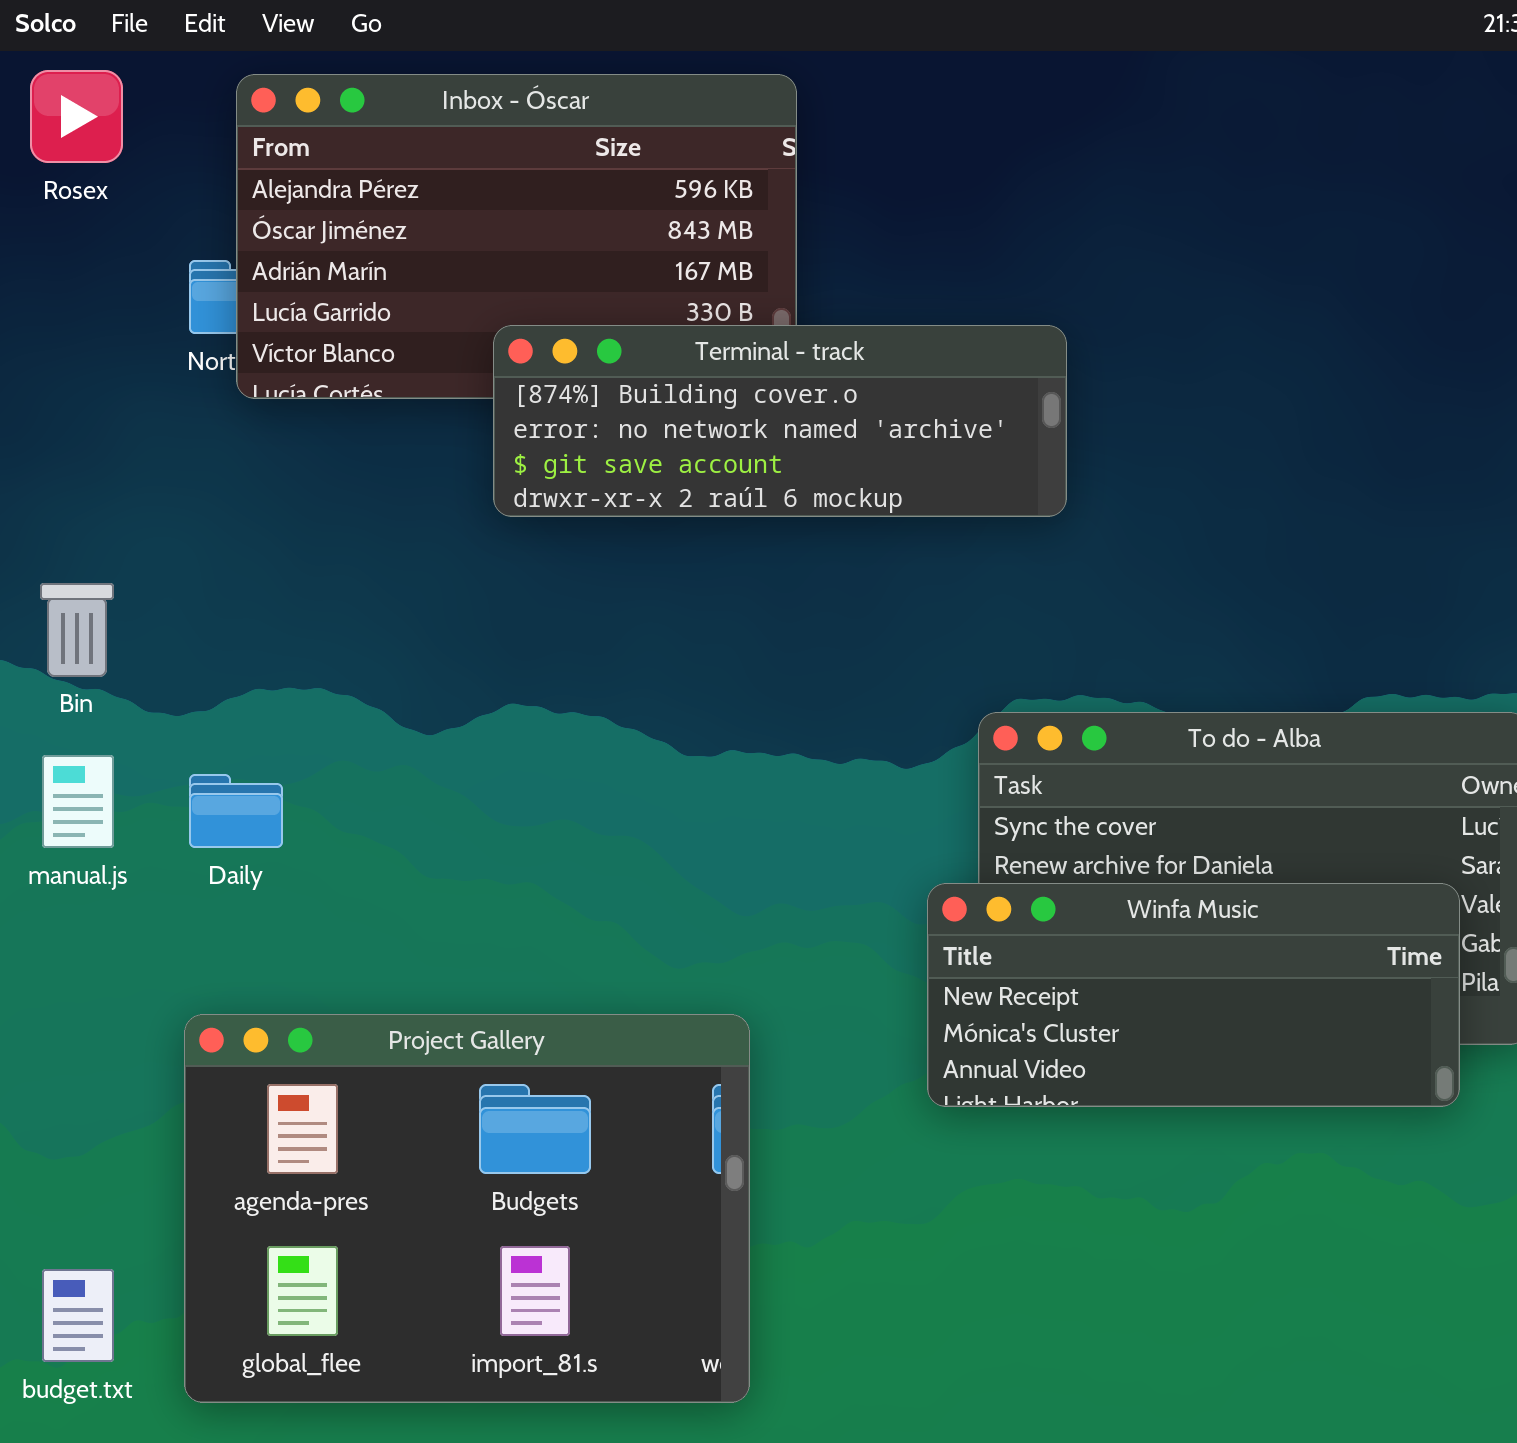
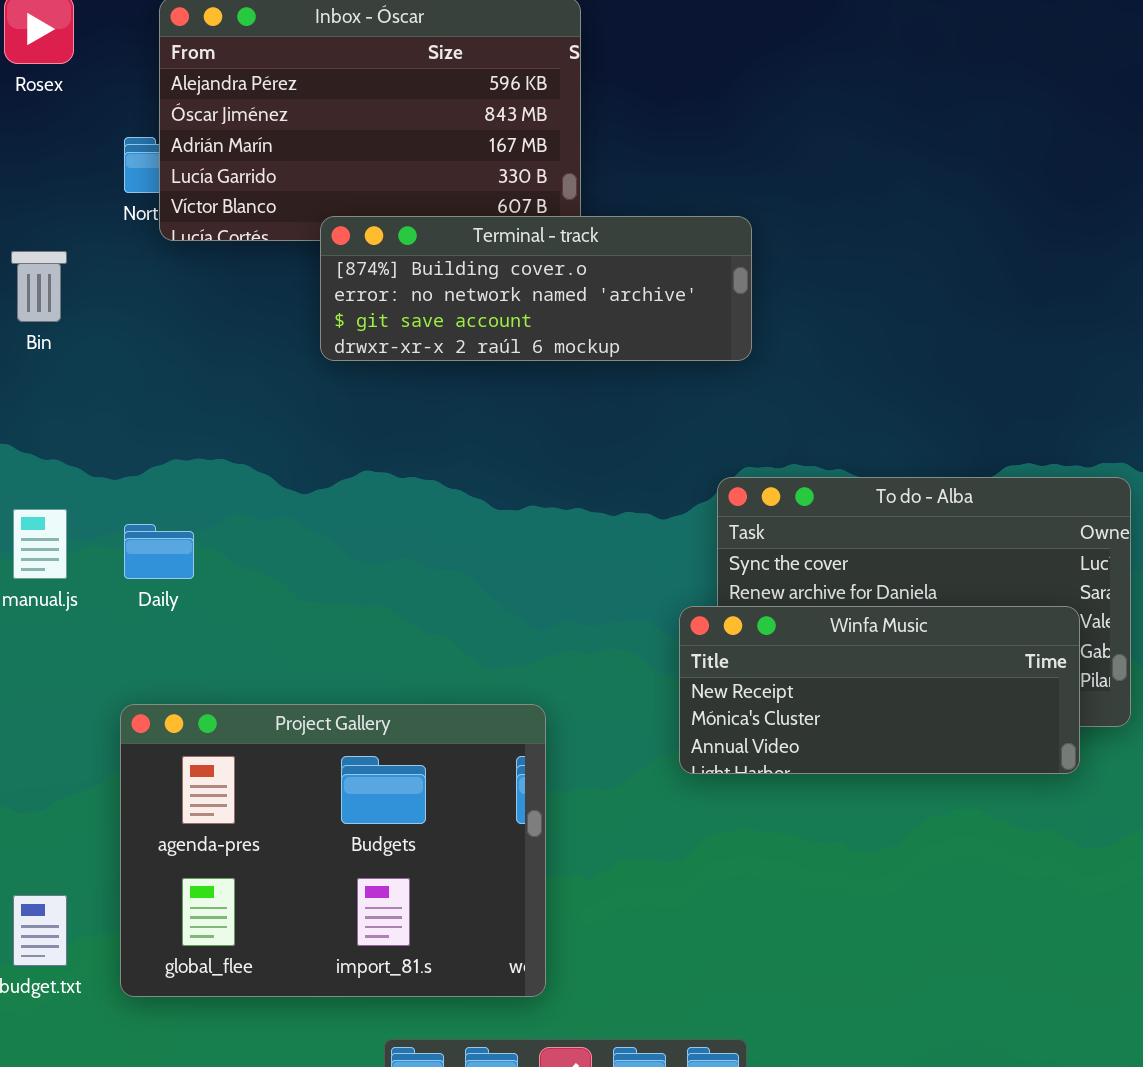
Terminal - track: [493,325,1067,517] -> [320,216,752,361], moved
Bin: [40,583,114,677] -> [11,251,67,322], moved

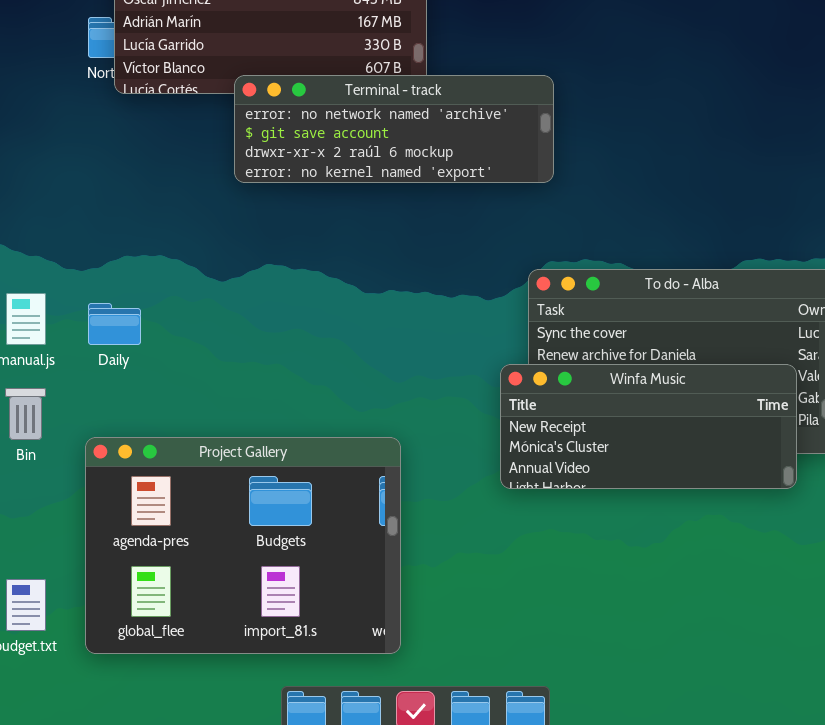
Terminal - track: [320,216,752,361] -> [234,75,554,183], scrolled down 1 row
Bin: [11,251,67,322] -> [5,388,46,440], moved

